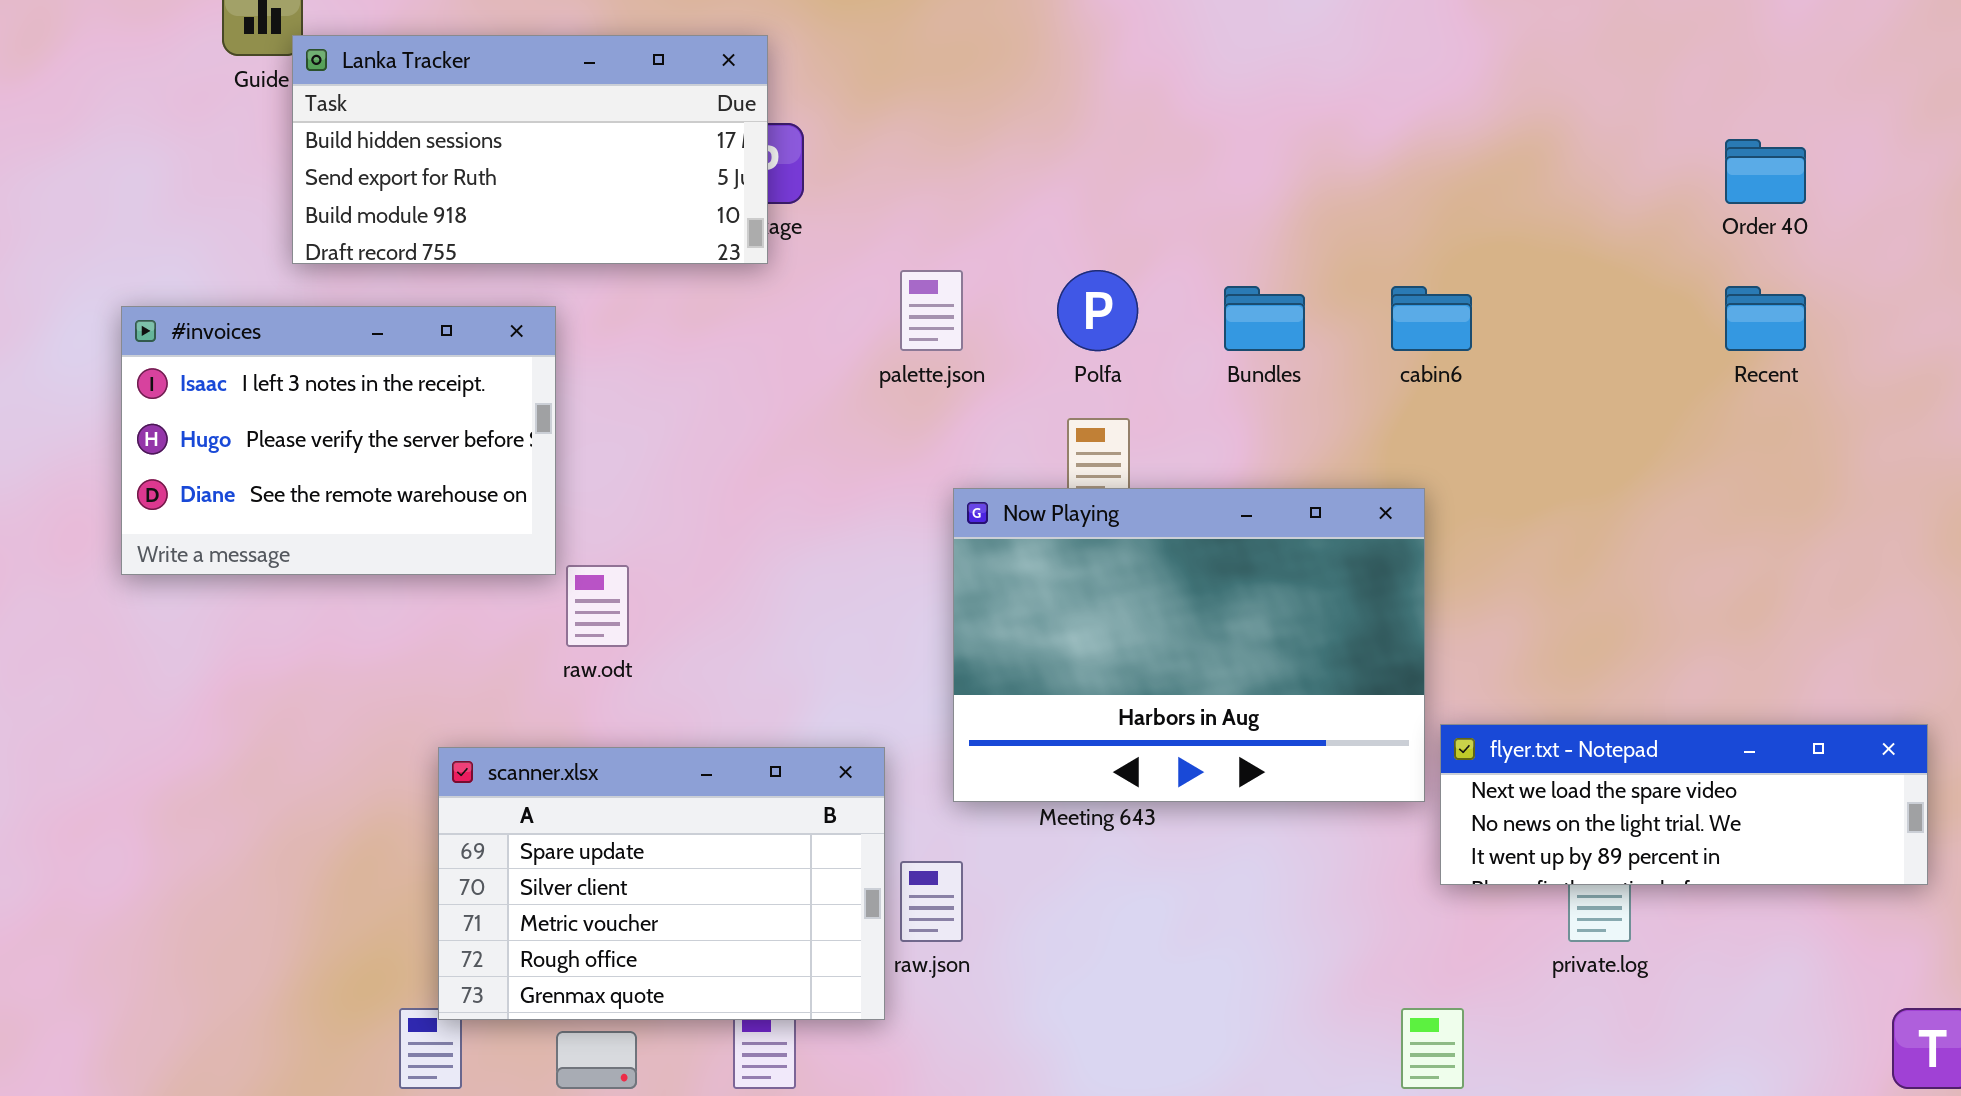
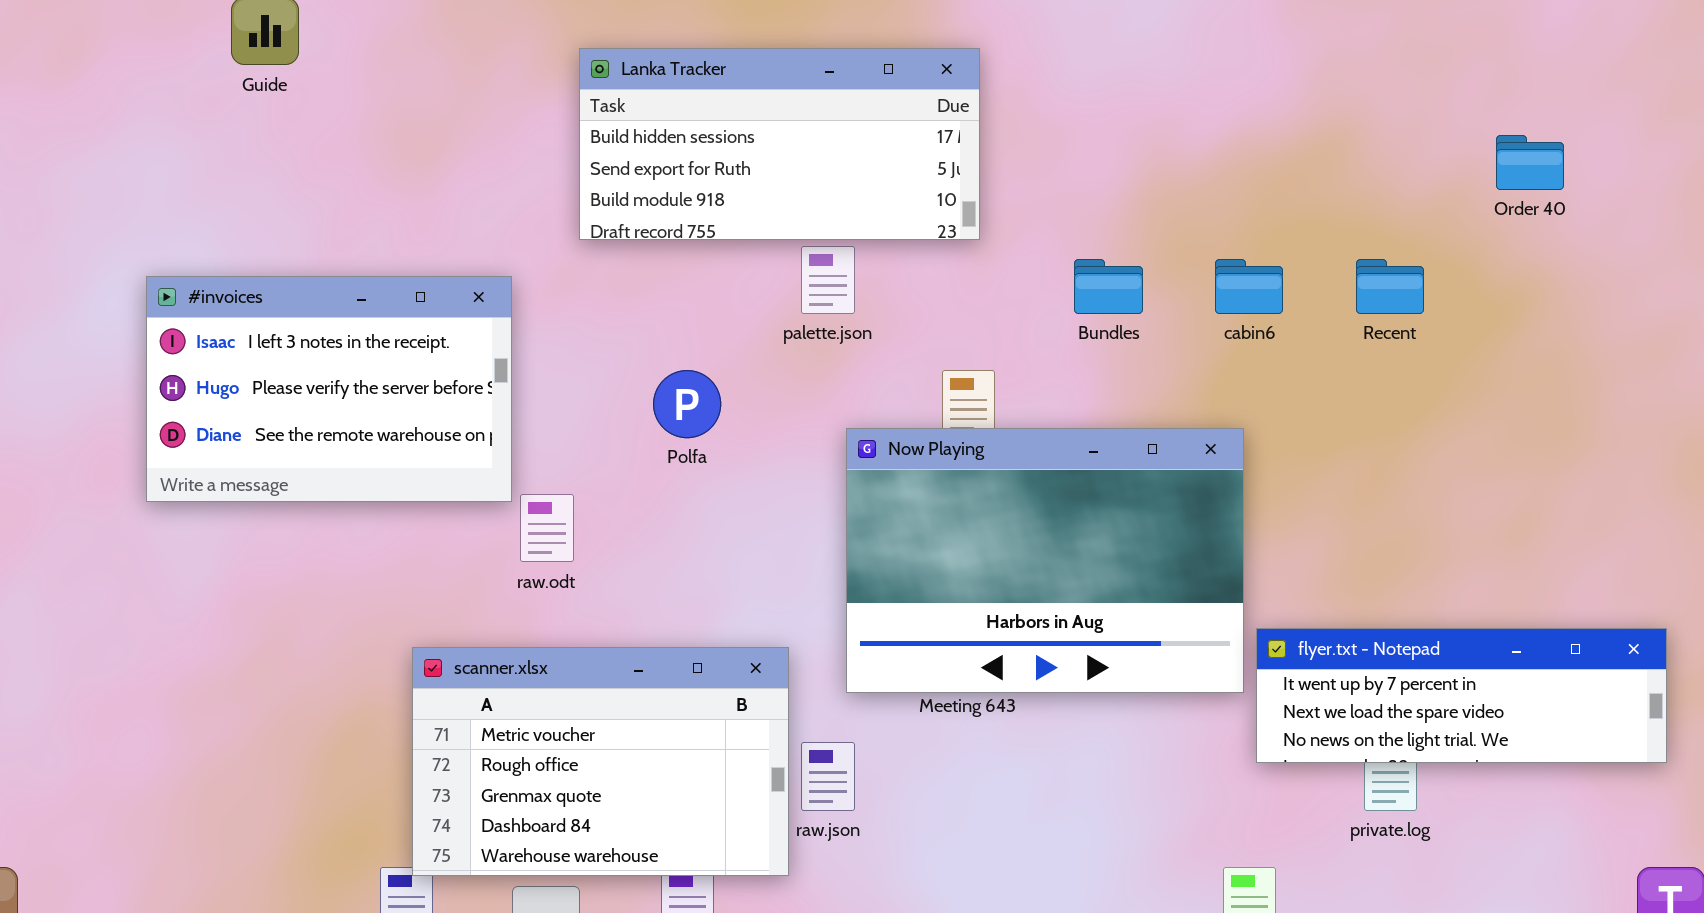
Lanka Tracker: [292,35,768,264] -> [579,48,980,240], moved
Polfa: [1057,270,1138,351] -> [653,370,721,438], moved
Recent: [1725,286,1806,351] -> [1356,259,1424,314], moved
flyer.txt - Notepad: [1440,724,1928,885] -> [1256,628,1667,763], scrolled up 1 row
scanner.xlsx: [438,747,885,1020] -> [412,647,789,876], scrolled down 2 rows

